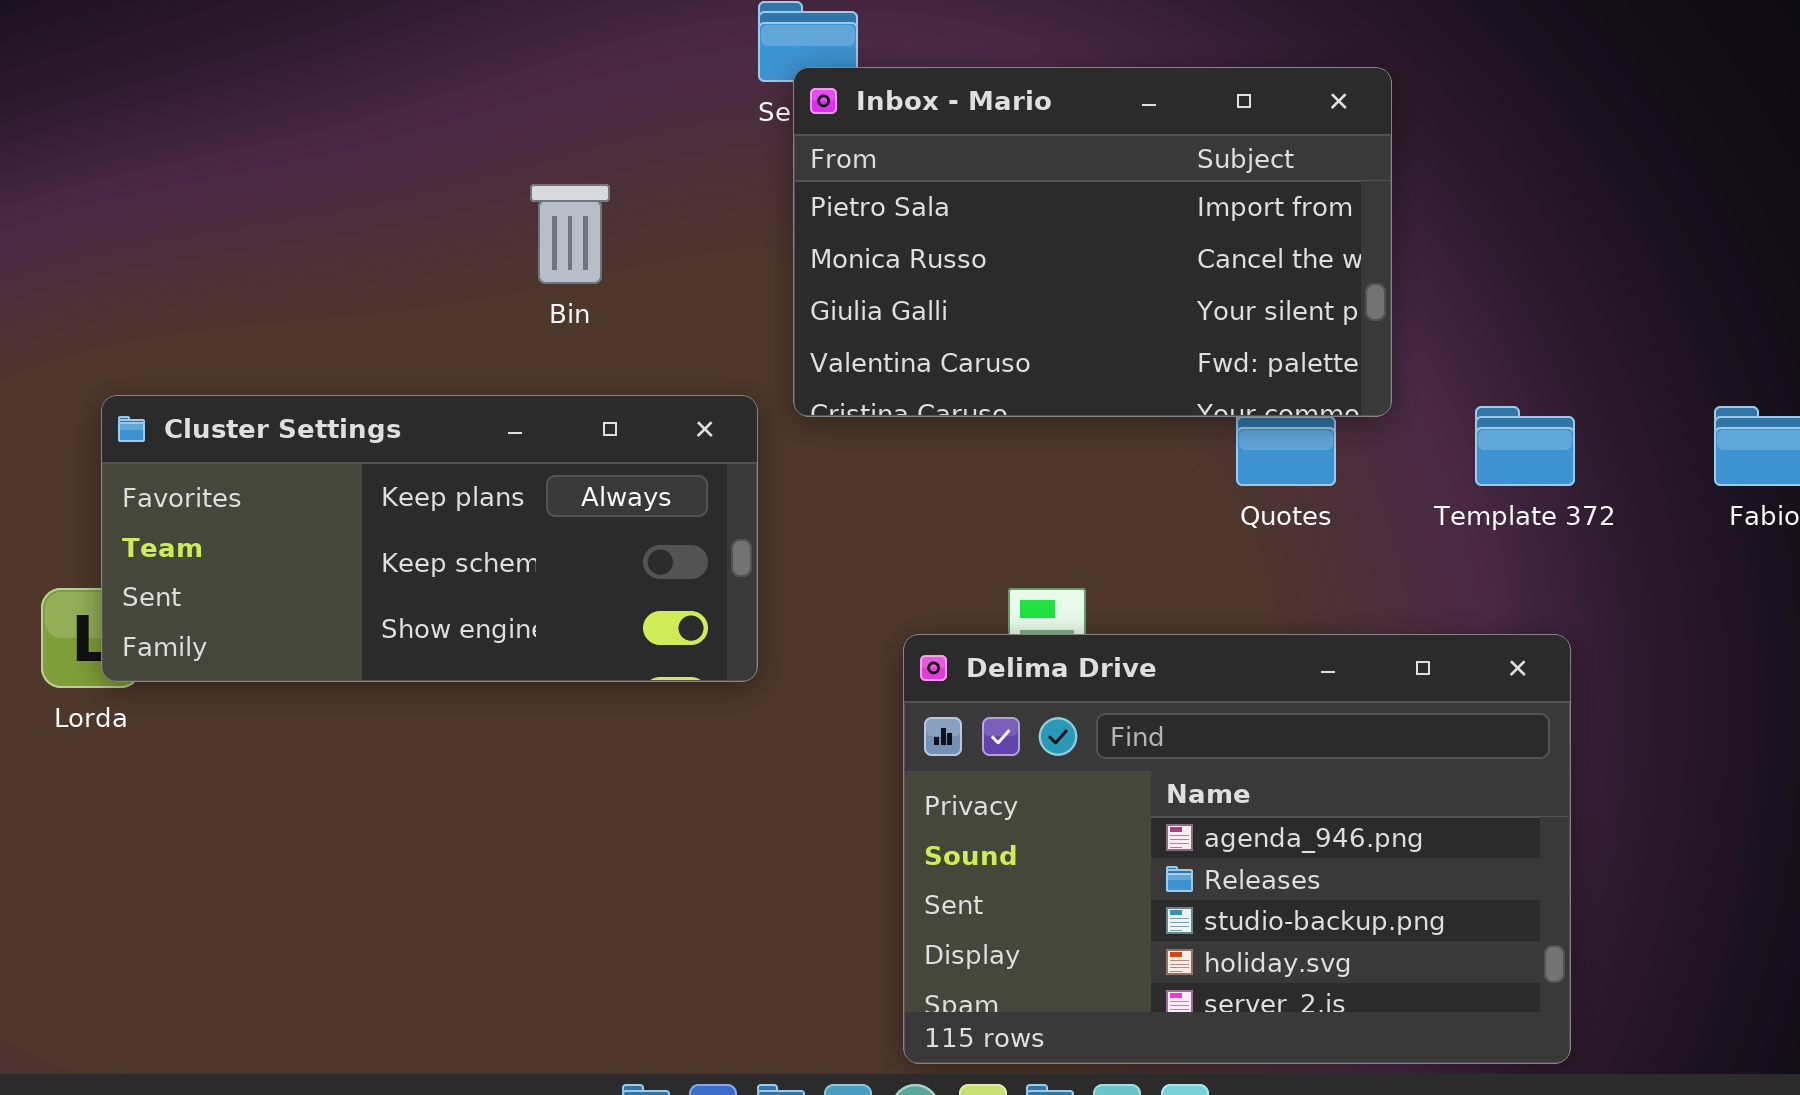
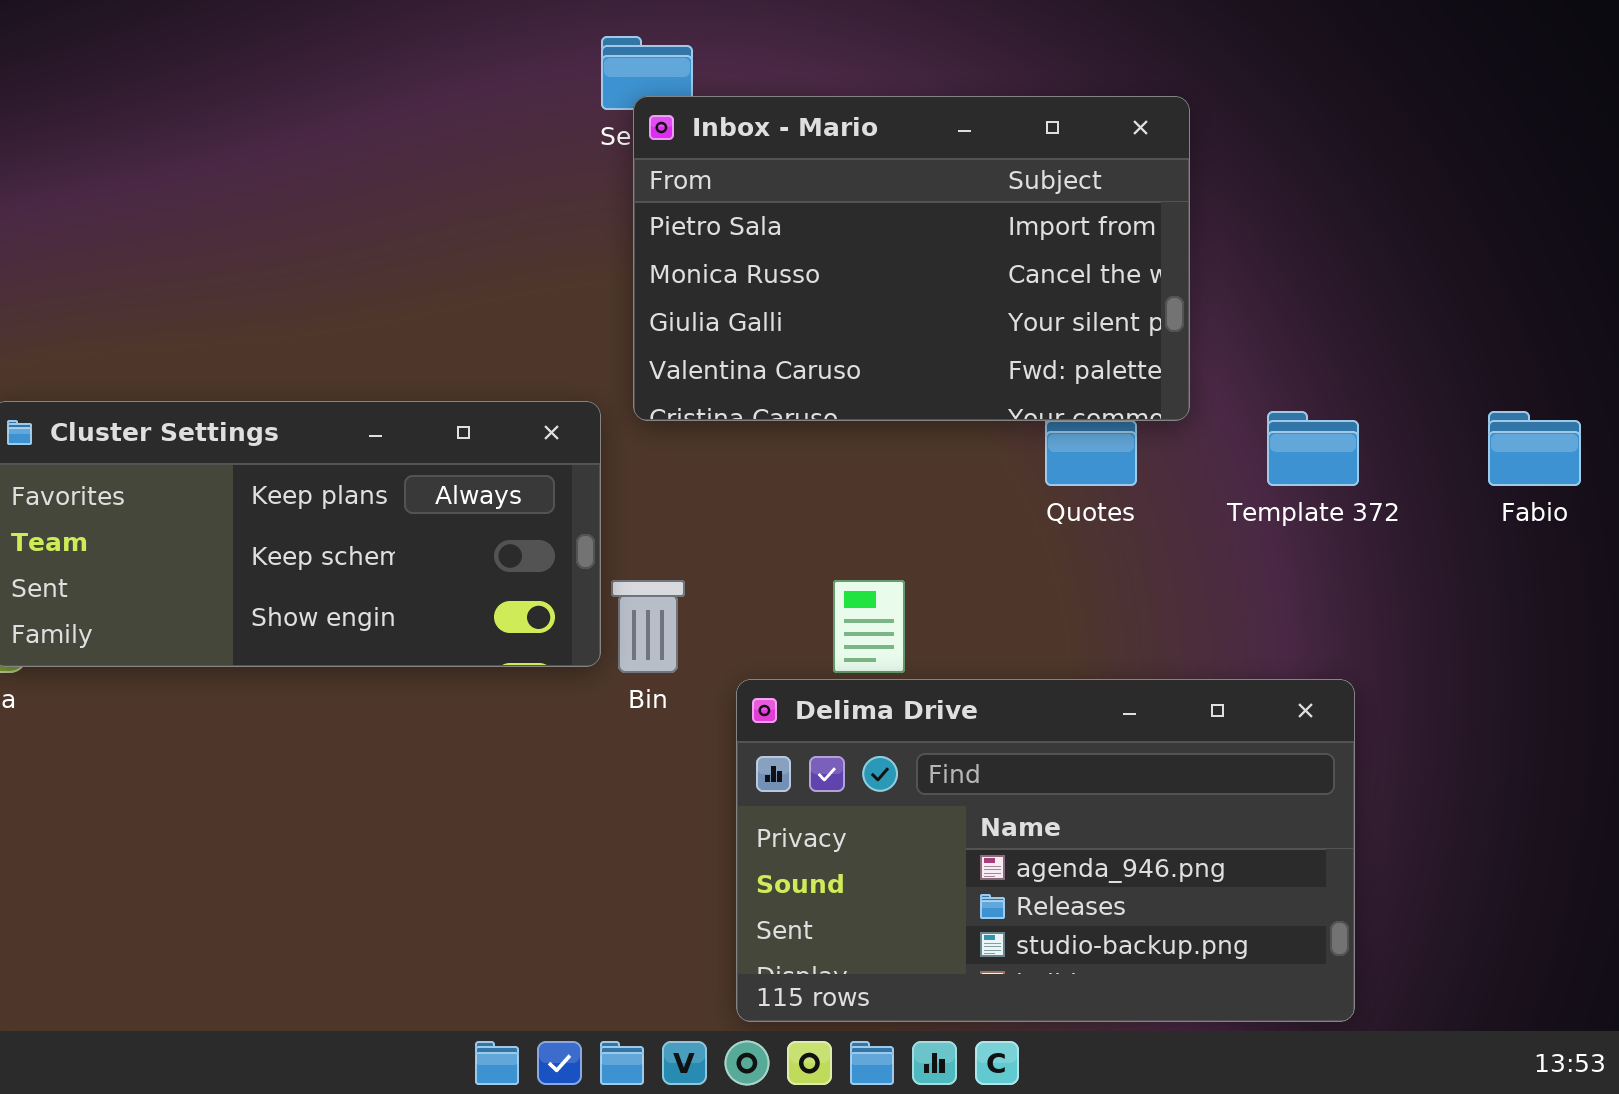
Bin: [530,184,610,284] -> [611,580,685,673], moved
Delima Drive: [903,634,1571,1064] -> [736,679,1355,1022], resized

